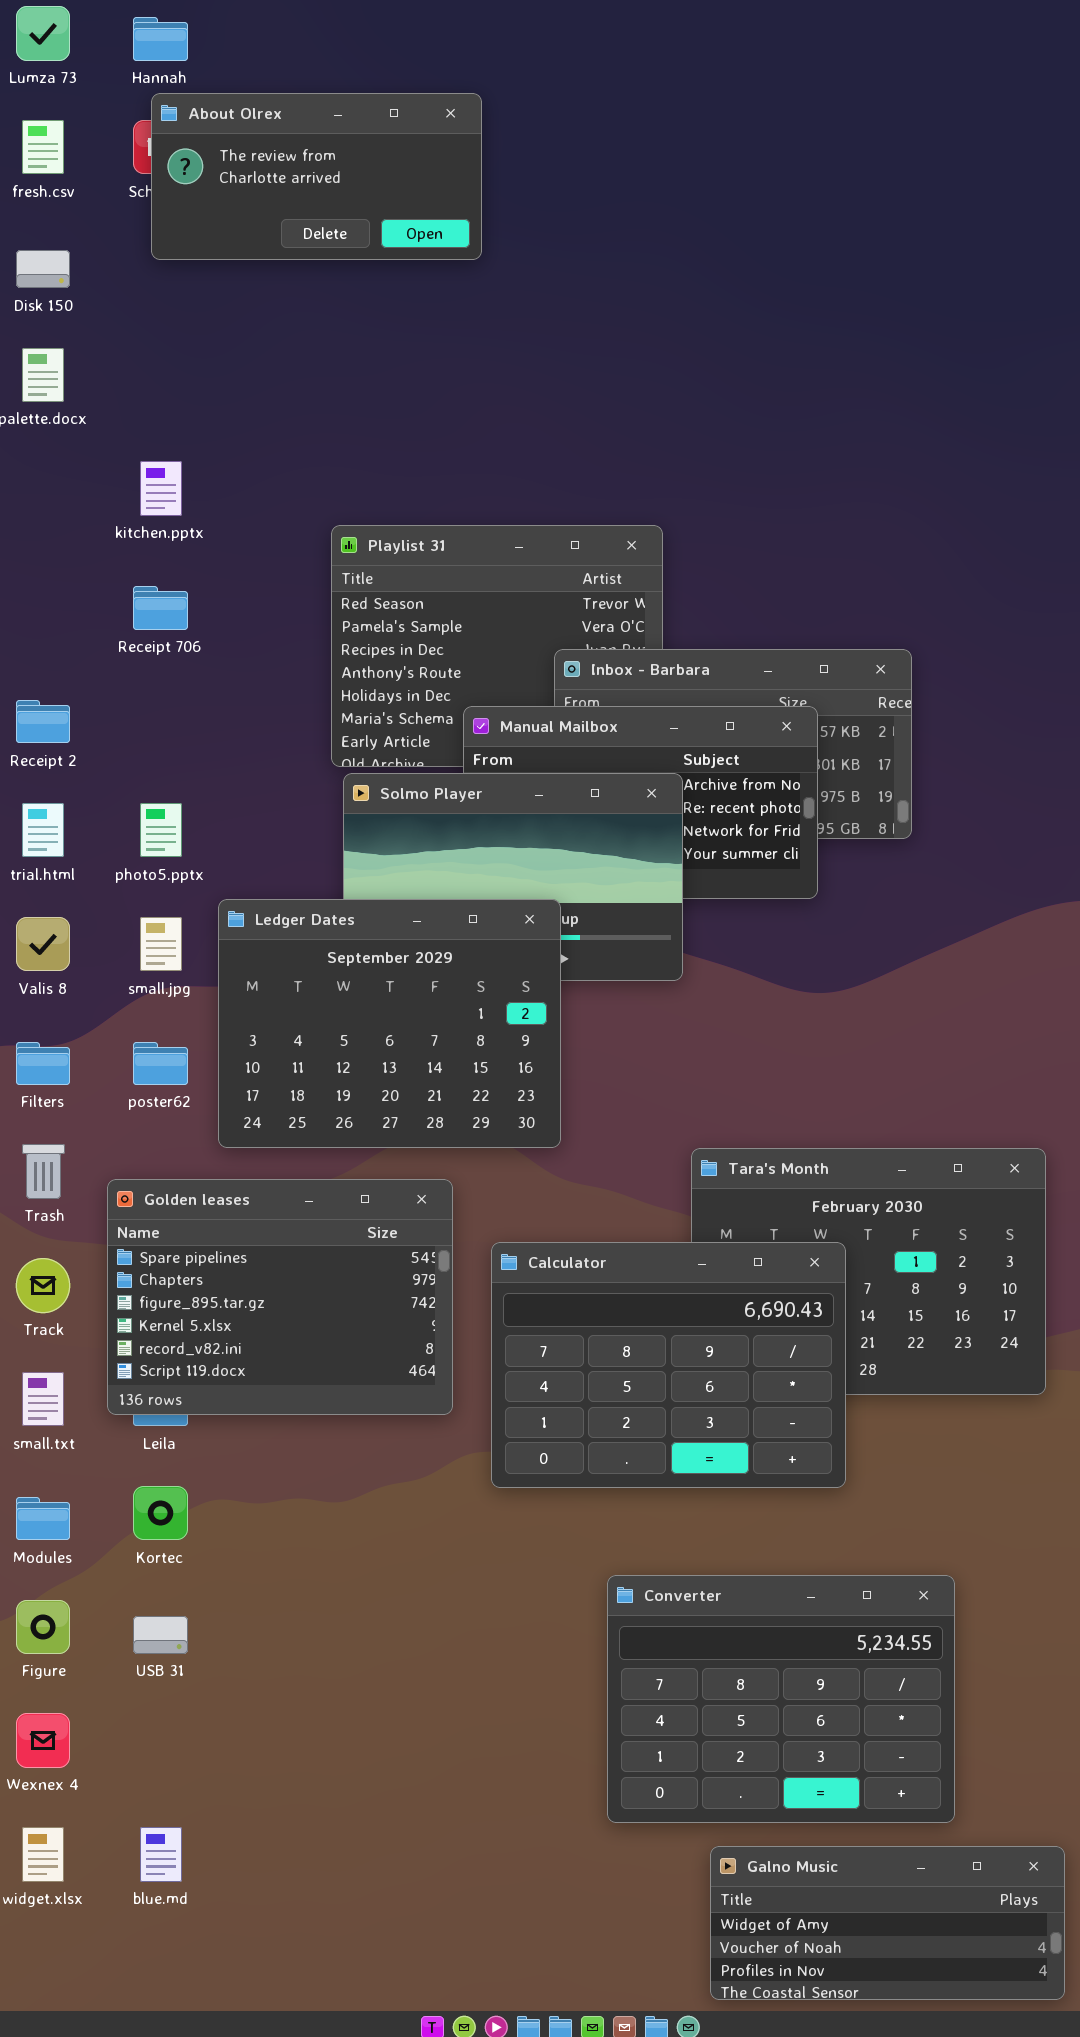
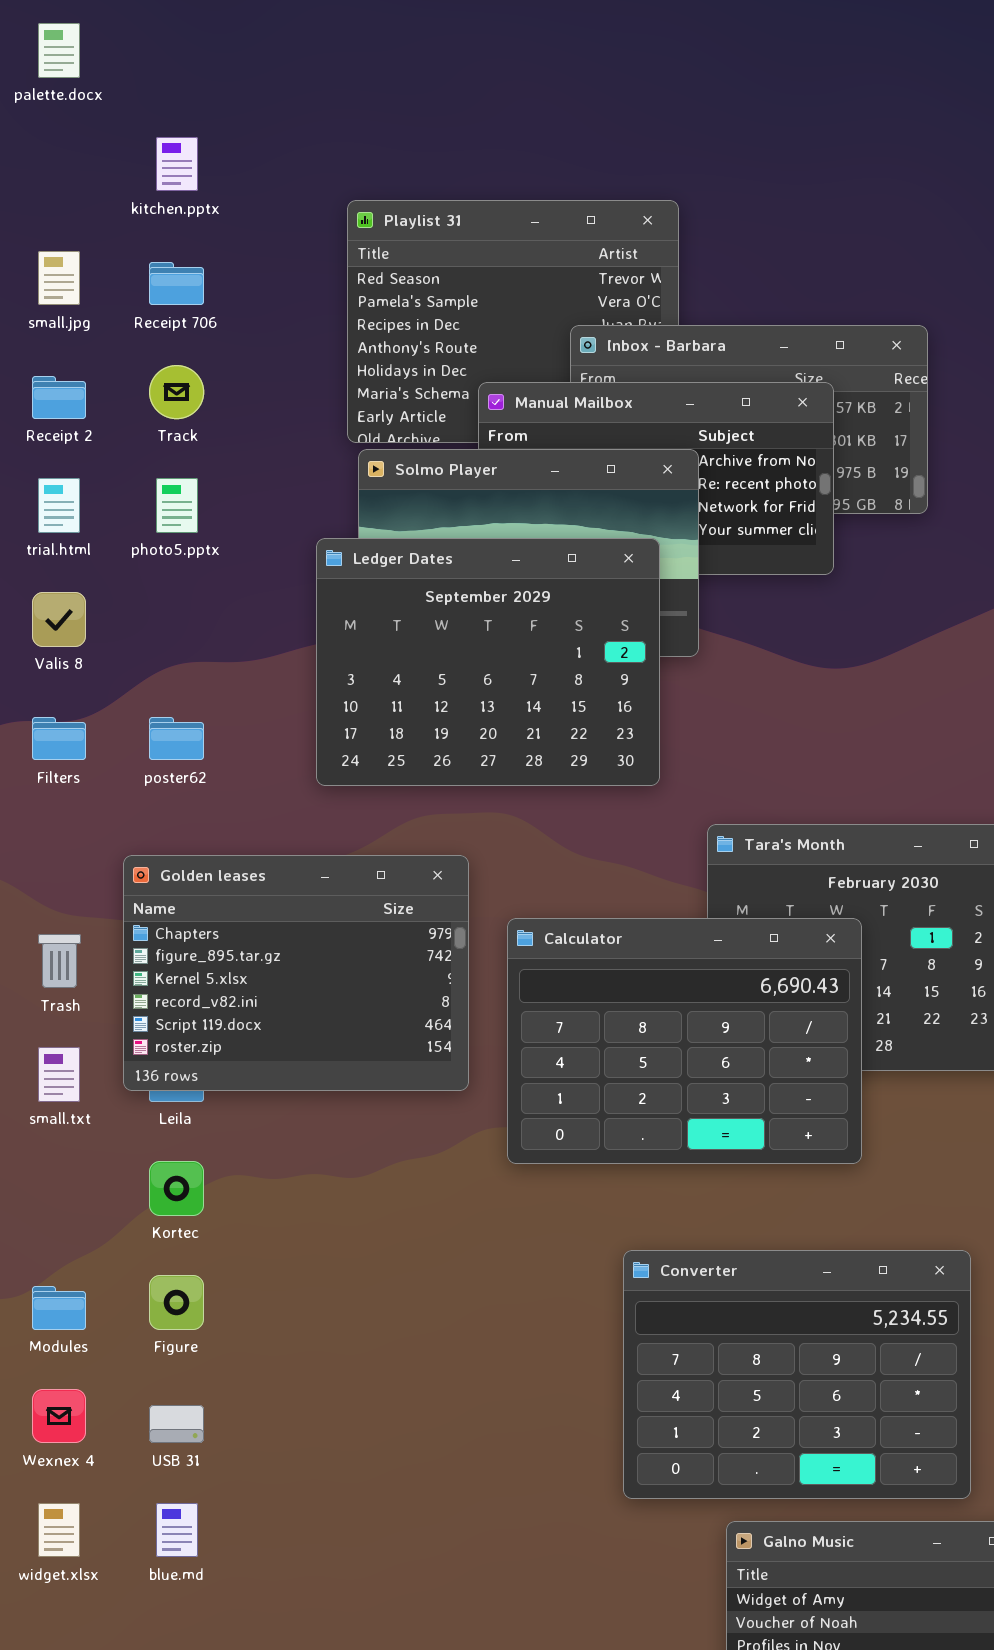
Ledger Dates: [218,899,561,1148] -> [316,538,660,786], moved
small.jpg: [140,917,182,971] -> [38,251,80,305], moved
Trash: [22,1144,65,1199] -> [38,934,81,988], moved
Golden leases: [107,1179,453,1415] -> [123,855,469,1091], scrolled down 1 row
Track: [16,1258,70,1313] -> [149,365,204,419], moved
Modules: [16,1497,70,1540] -> [32,1286,86,1330], moved
Figure: [16,1600,70,1654] -> [149,1275,204,1330], moved
USB 31: [133,1616,188,1654] -> [149,1405,204,1443], moved

